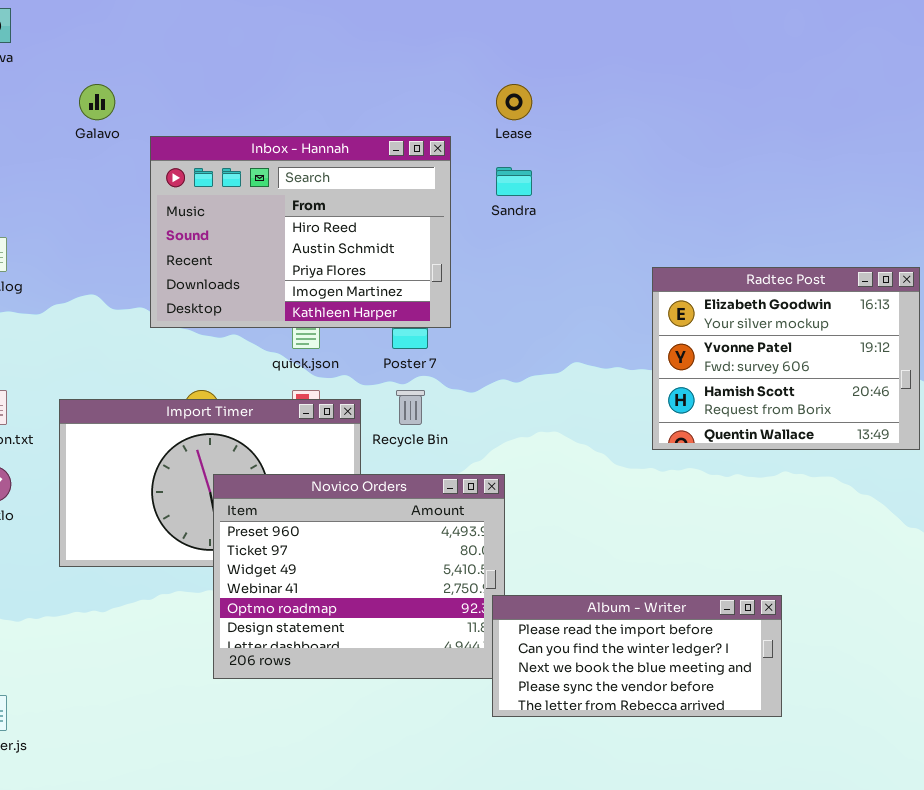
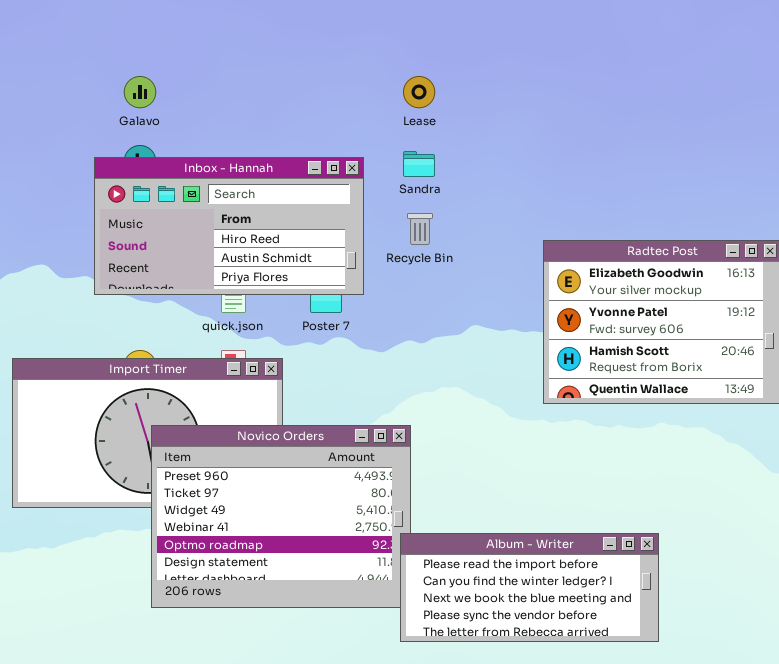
Galavo: [79,84,115,120] -> [124,76,156,108], moved
Inbox - Hannah: [150,136,451,328] -> [94,157,364,295], resized
Recycle Bin: [396,390,425,425] -> [407,213,433,245], moved

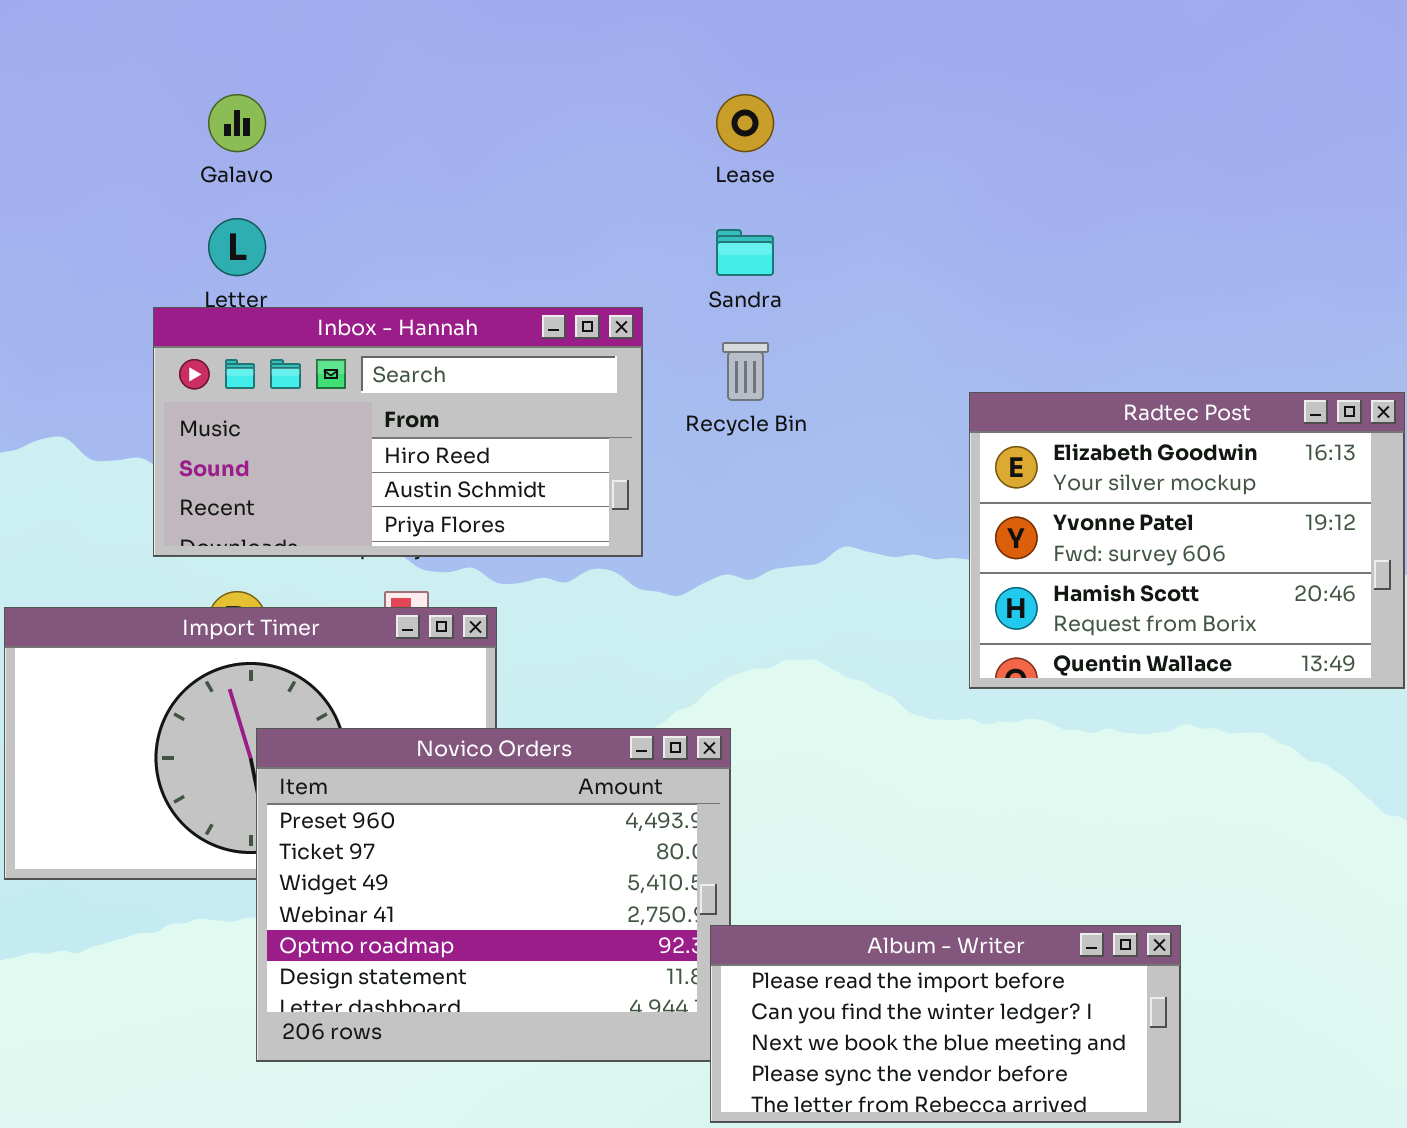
Inbox - Hannah: [94,157,364,295] -> [153,307,643,557], moved

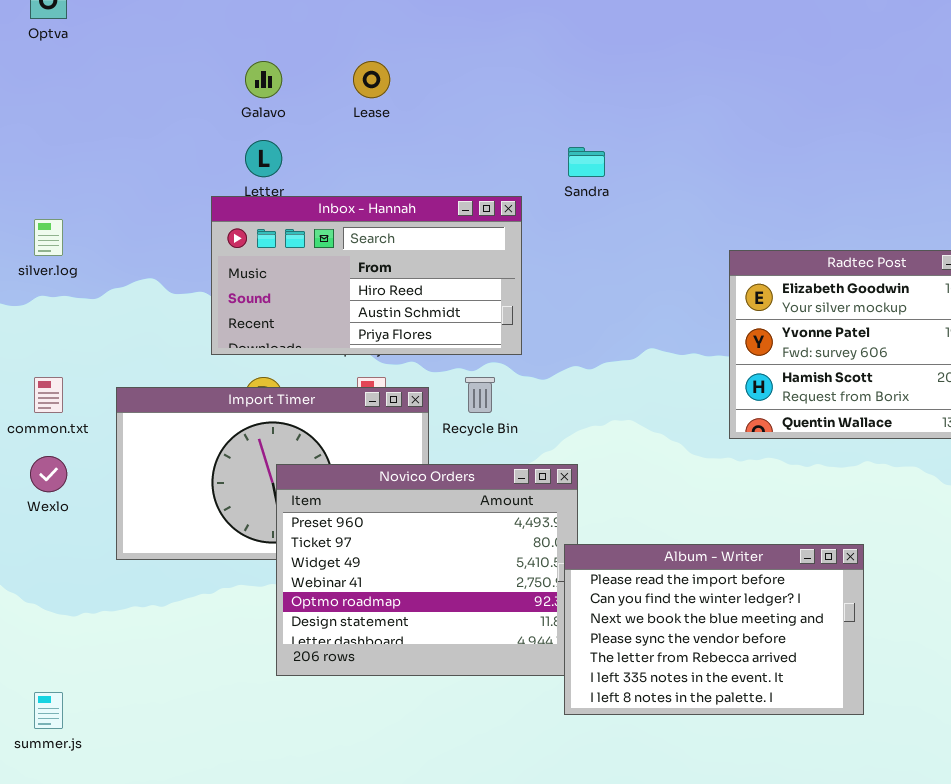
Lease: [716,94,774,152] -> [353,61,390,98], moved
Recycle Bin: [722,342,769,401] -> [465,377,495,413], moved
Album - Writer: [710,925,1181,1123] -> [564,544,864,715], resized

